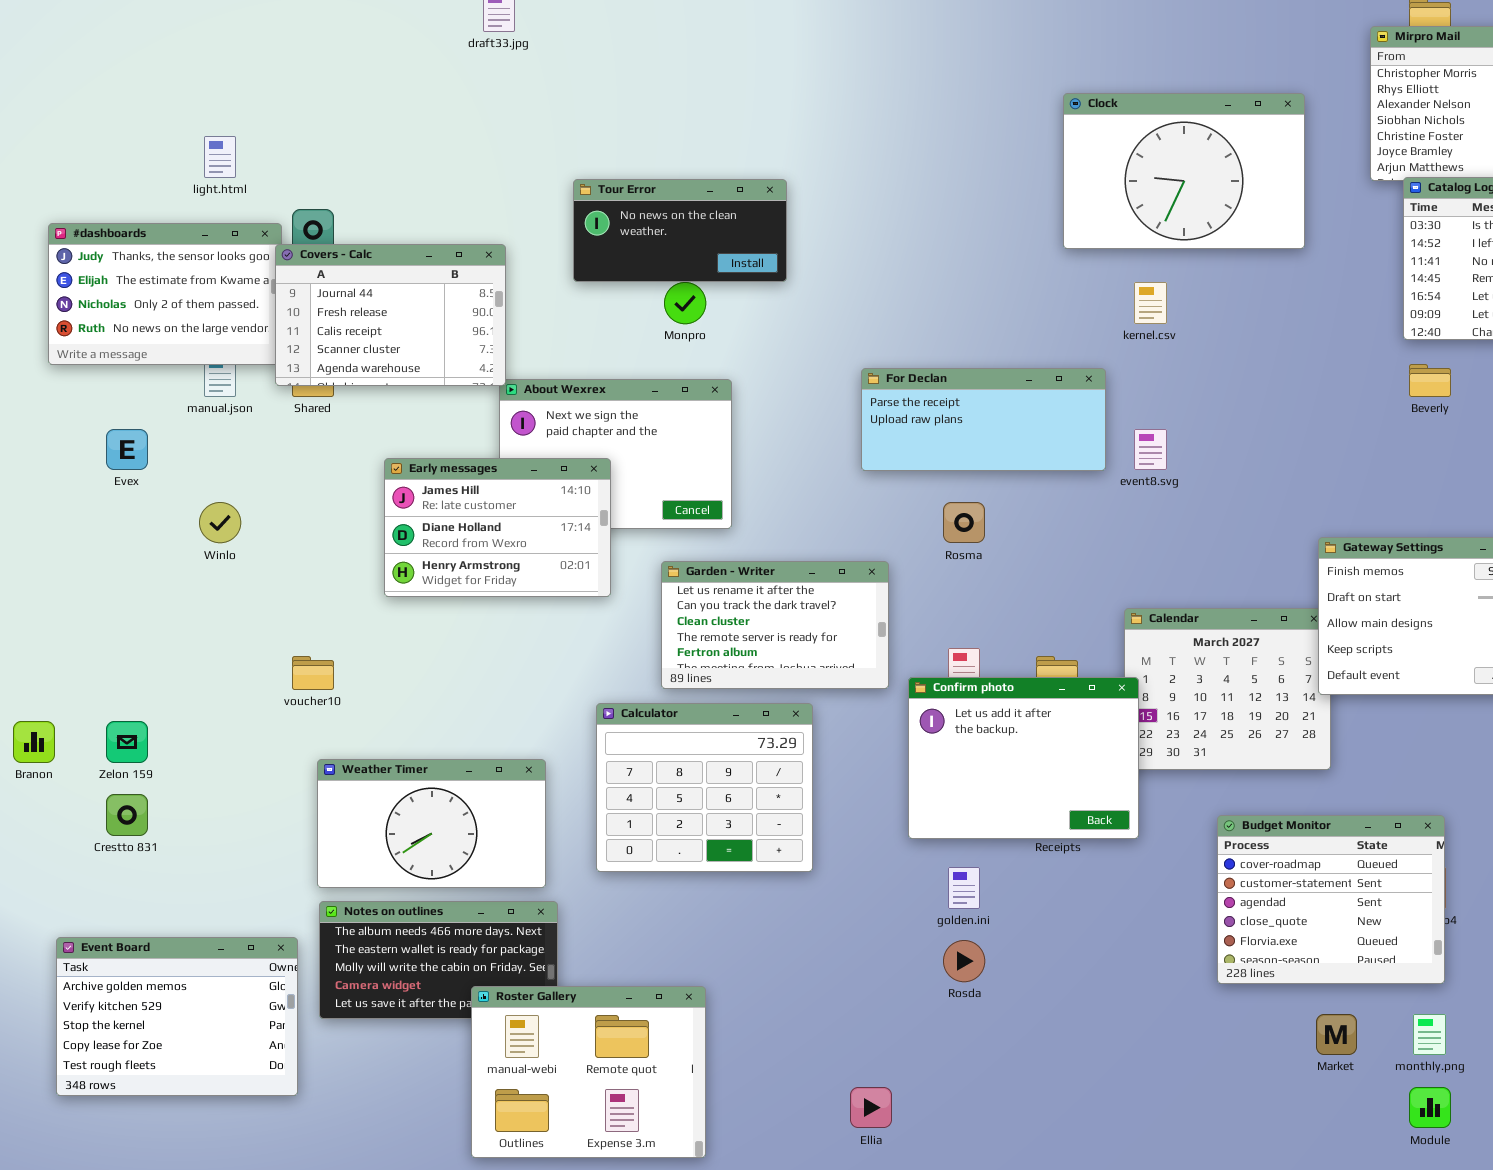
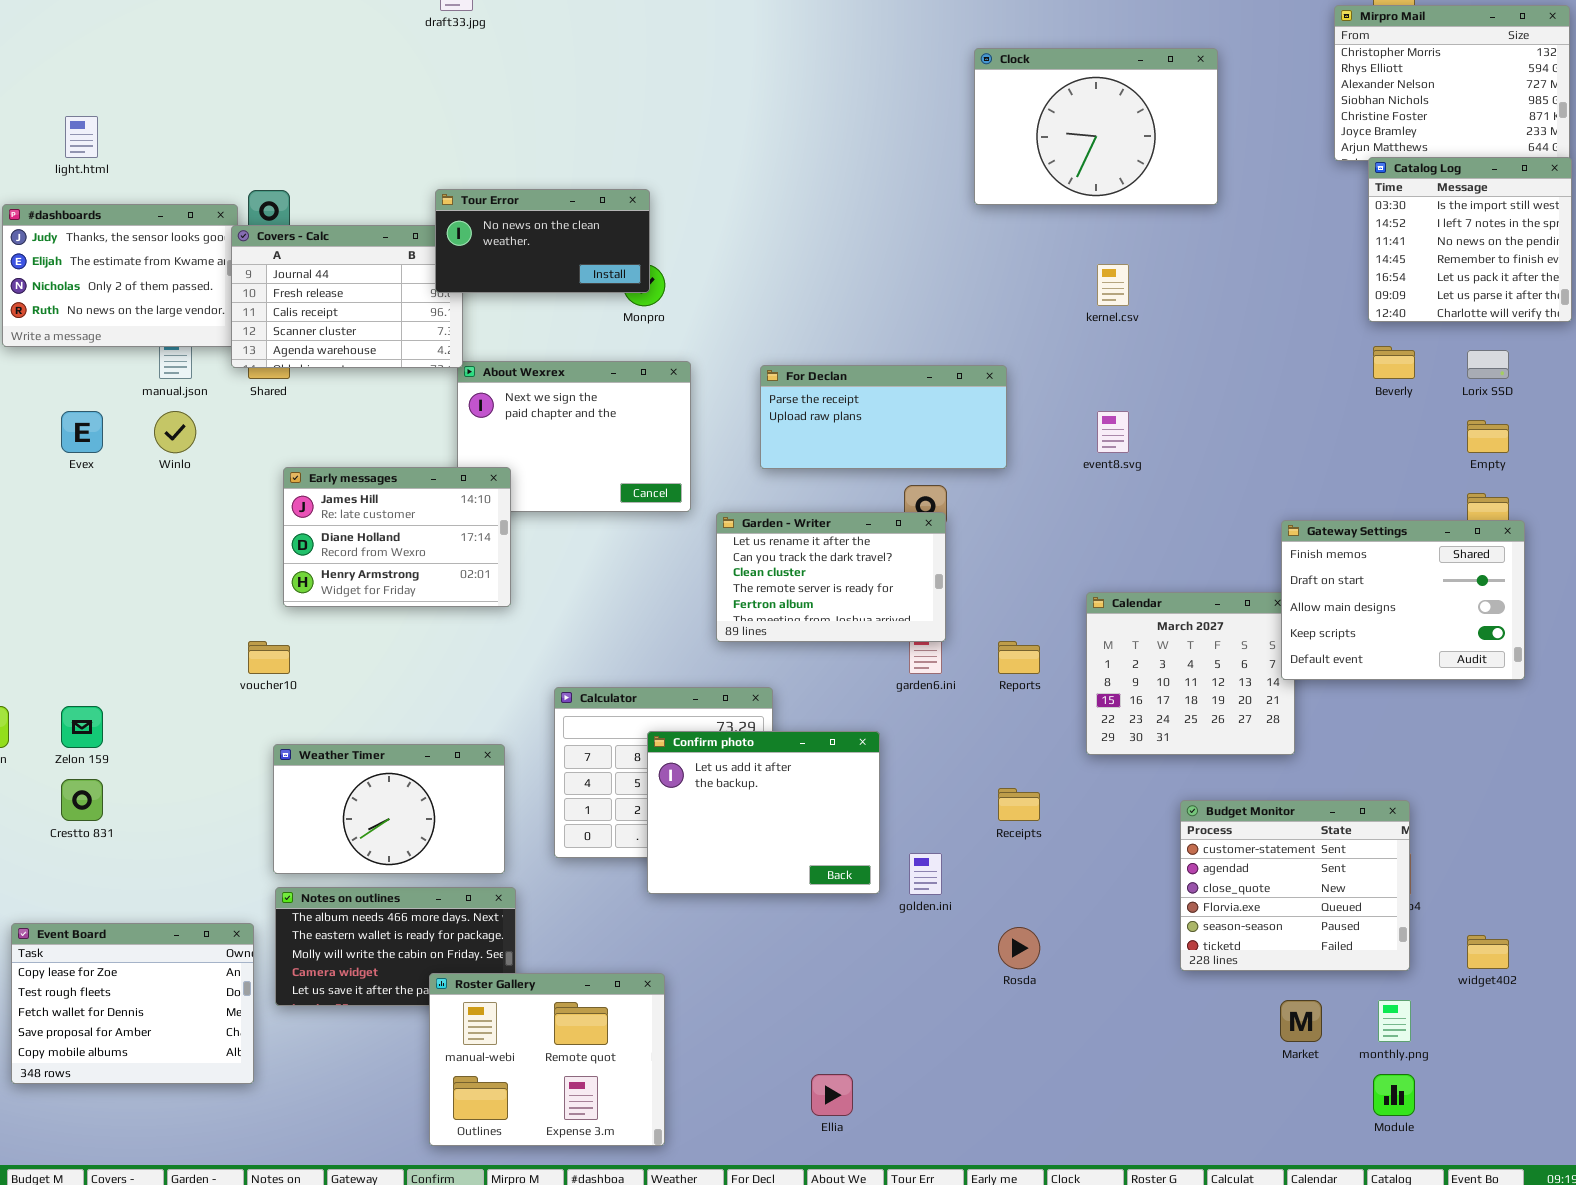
Clock: [1063,93,1305,249] -> [974,48,1218,205], moved
light.html: [204,136,236,178] -> [65,116,98,158], moved
Tour Error: [573,179,787,282] -> [435,189,650,293], moved
For Declan: [861,368,1106,471] -> [760,365,1007,469], moved
Early messages: [384,458,611,597] -> [283,467,511,607], moved
Winlo: [199,502,241,543] -> [154,411,196,453], moved
Garden - Writer: [661,561,889,689] -> [716,512,946,642], moved
Confirm photo: [908,677,1139,839] -> [647,731,880,894], moved
Budget Monitor: [1217,815,1445,984] -> [1180,800,1410,971], scrolled down 1 row
Event Board: [56,937,298,1096] -> [11,923,254,1084], scrolled down 3 rows
Rosda: [943,940,985,982] -> [998,927,1040,969], moved

